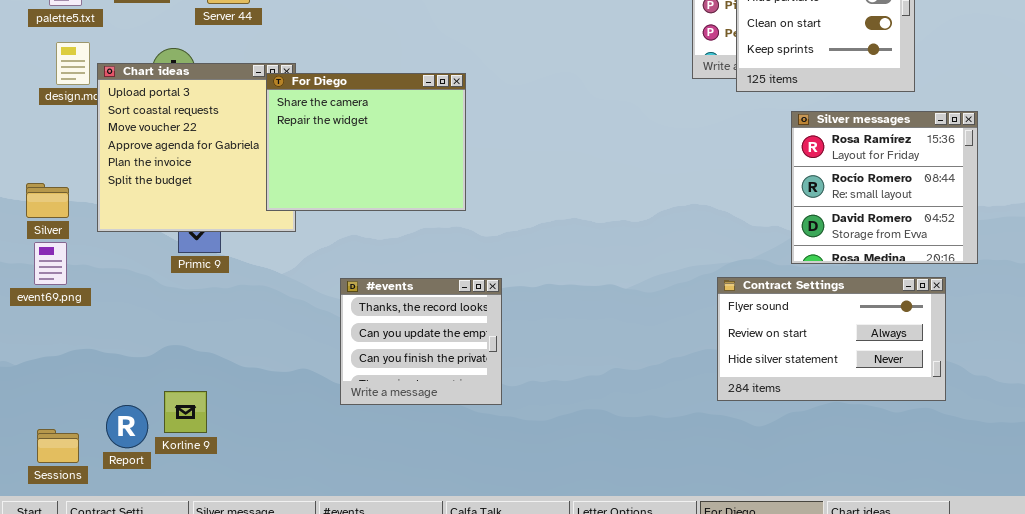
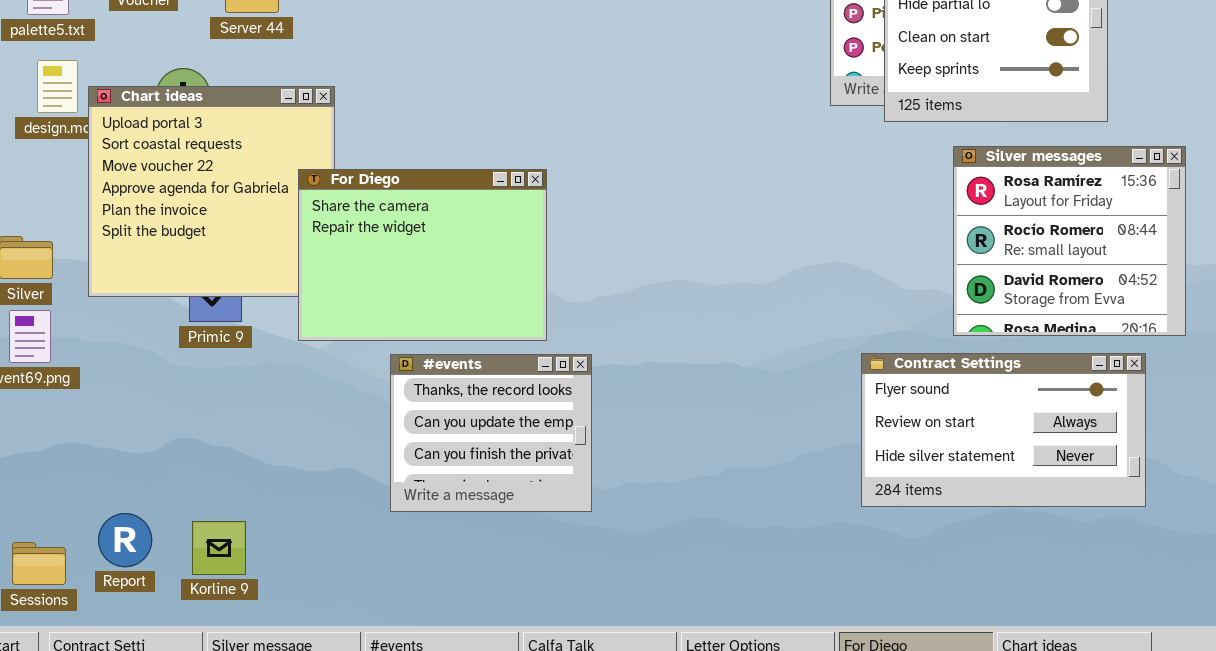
For Diego: [266,73,466,211] -> [298,169,547,341], moved
Korline 9: [164,391,207,433] -> [192,521,246,575], moved

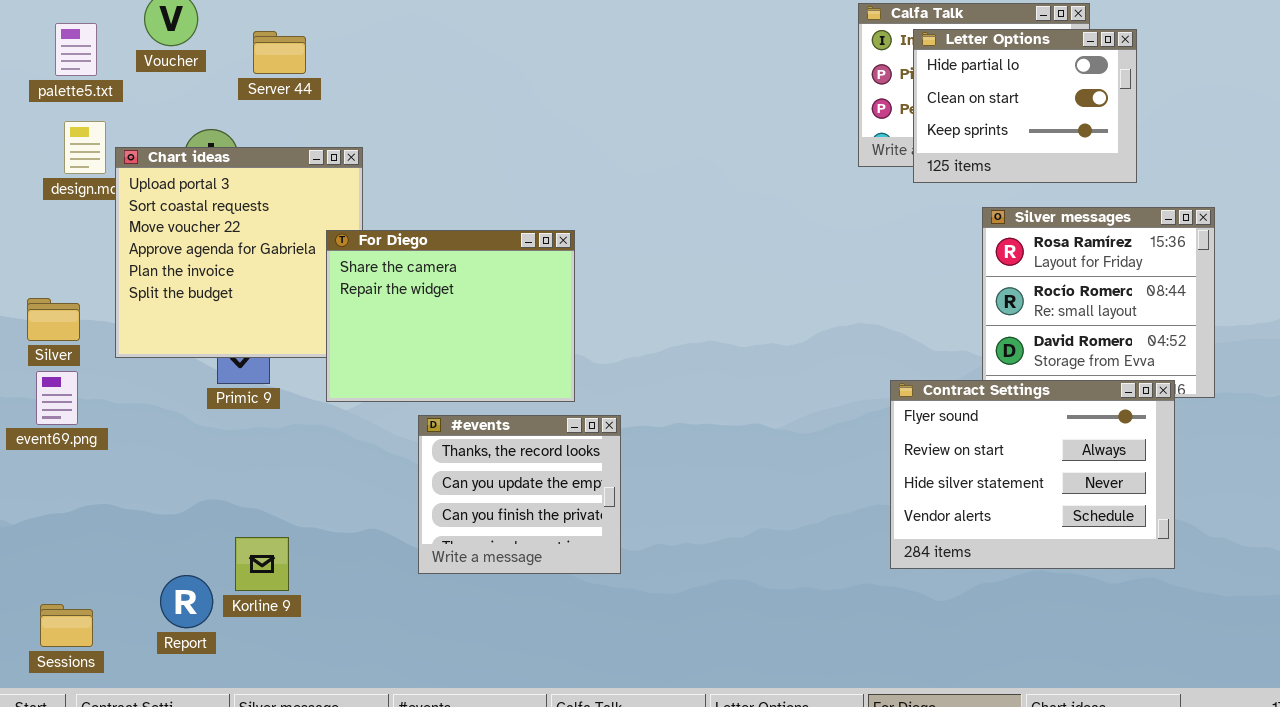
Contract Settings: [861,353,1146,507] -> [890,380,1175,569], resized
Report: [98,513,152,567] -> [160,575,213,628], moved
Korline 9: [192,521,246,575] -> [235,537,289,591], moved

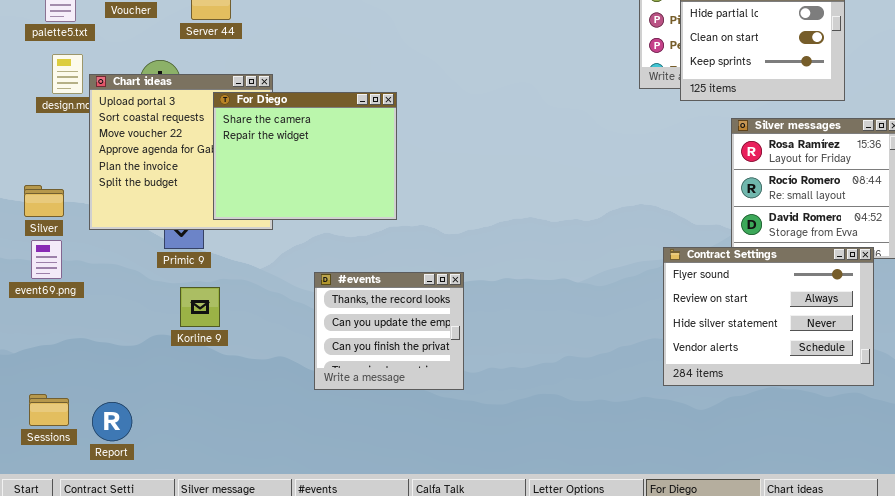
For Diego: [326,230,575,402] -> [213,92,397,220], moved
Korline 9: [235,537,289,591] -> [180,287,220,327], moved
Report: [160,575,213,628] -> [92,402,132,441], moved
Sessions: [40,604,93,647] -> [29,394,69,426], moved

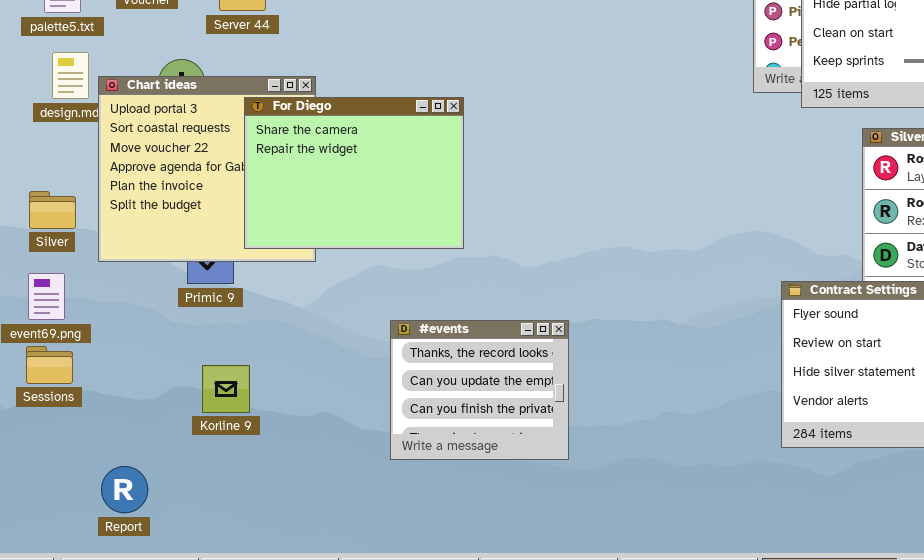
Silver: [24,185,64,217] -> [29,191,76,229], moved
#events: [314,272,464,390] -> [390,320,569,460], moved
Korline 9: [180,287,220,327] -> [202,365,250,413], moved
Sessions: [29,394,69,426] -> [26,346,73,384], moved

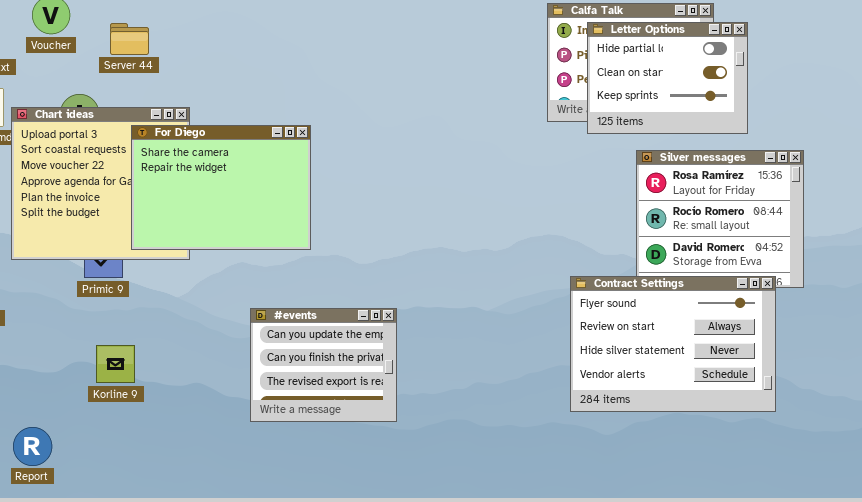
#events: [390,320,569,460] -> [250,308,397,422], scrolled down 1 row

